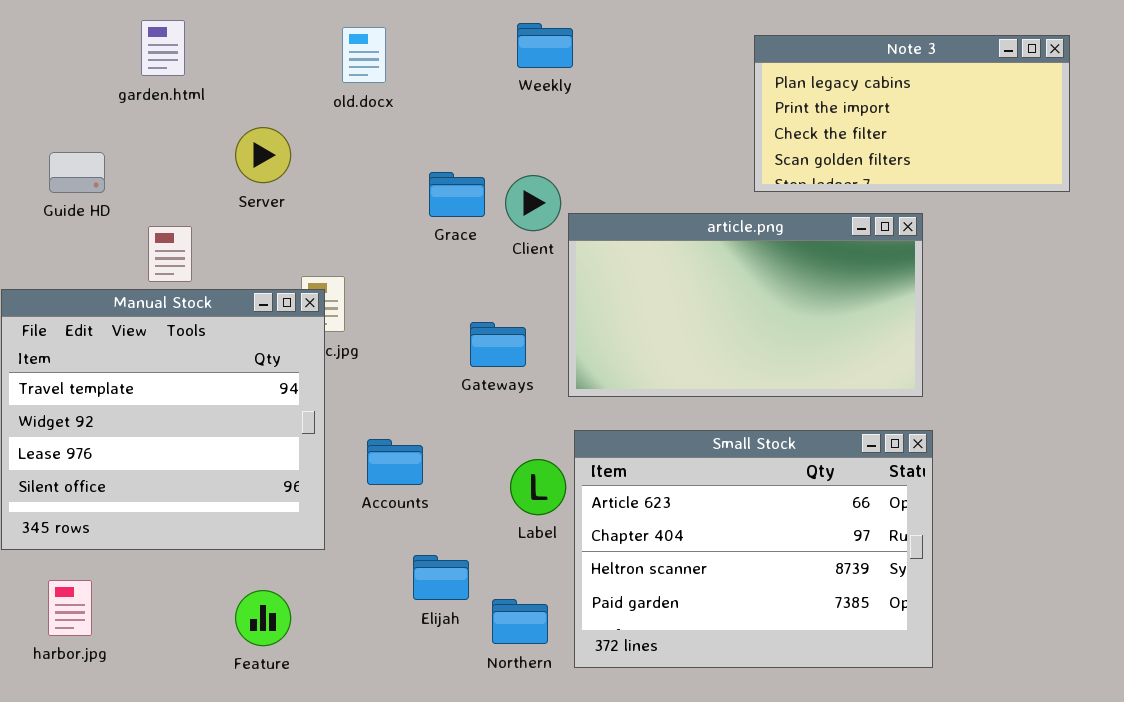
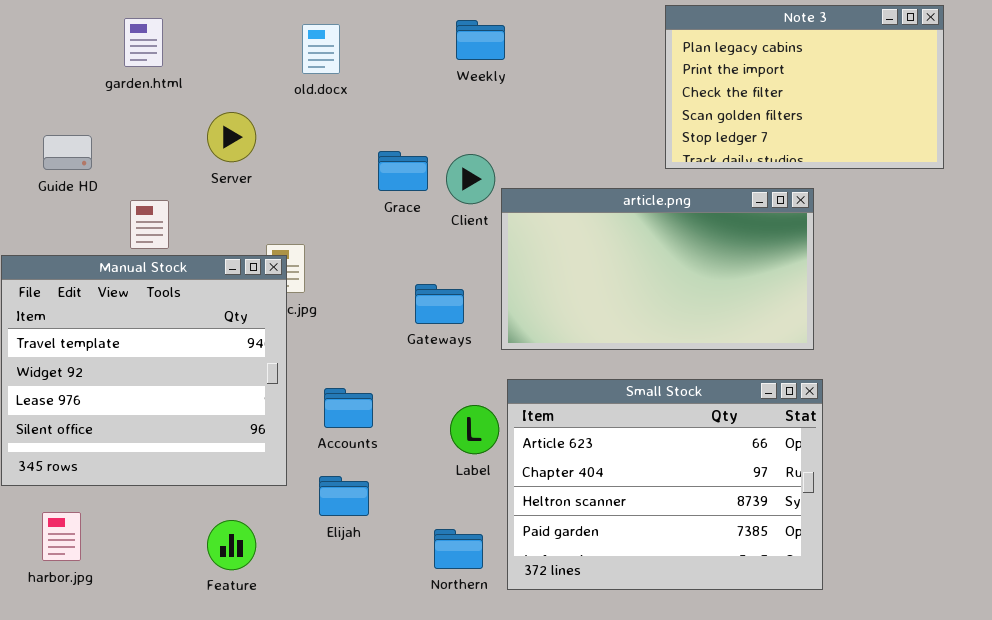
Note 3: [754,35,1070,192] -> [665,5,944,169], resized
Elijah: [413,555,469,600] -> [319,476,369,516], moved

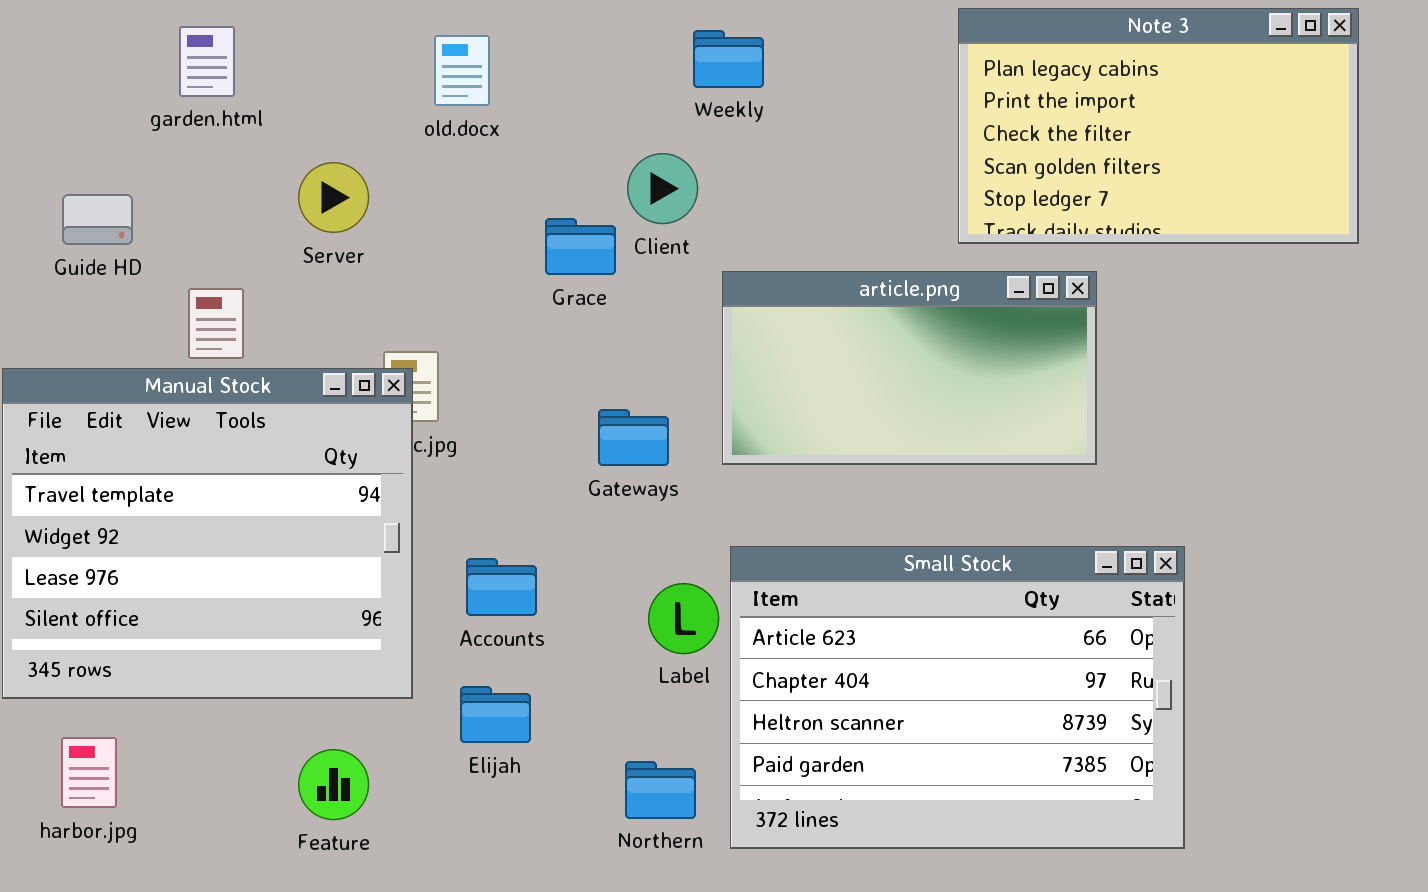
Weekly: [456,20,505,60] -> [693,30,764,88], moved
Client: [446,154,495,204] -> [627,153,698,224], moved
article.png: [501,188,814,350] -> [722,271,1097,465], resized

